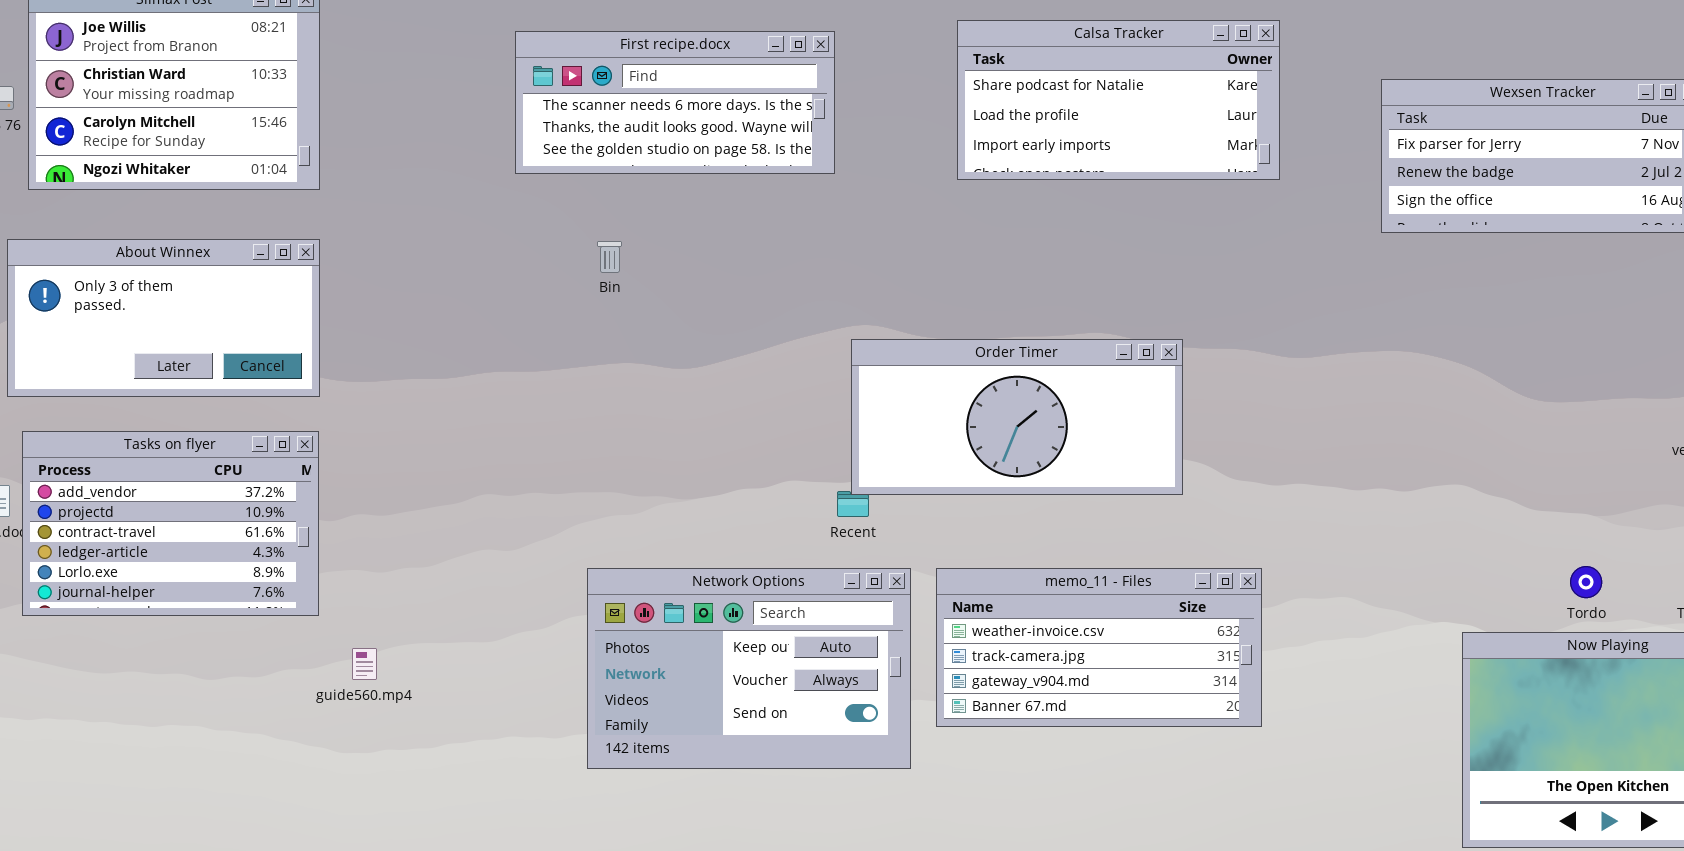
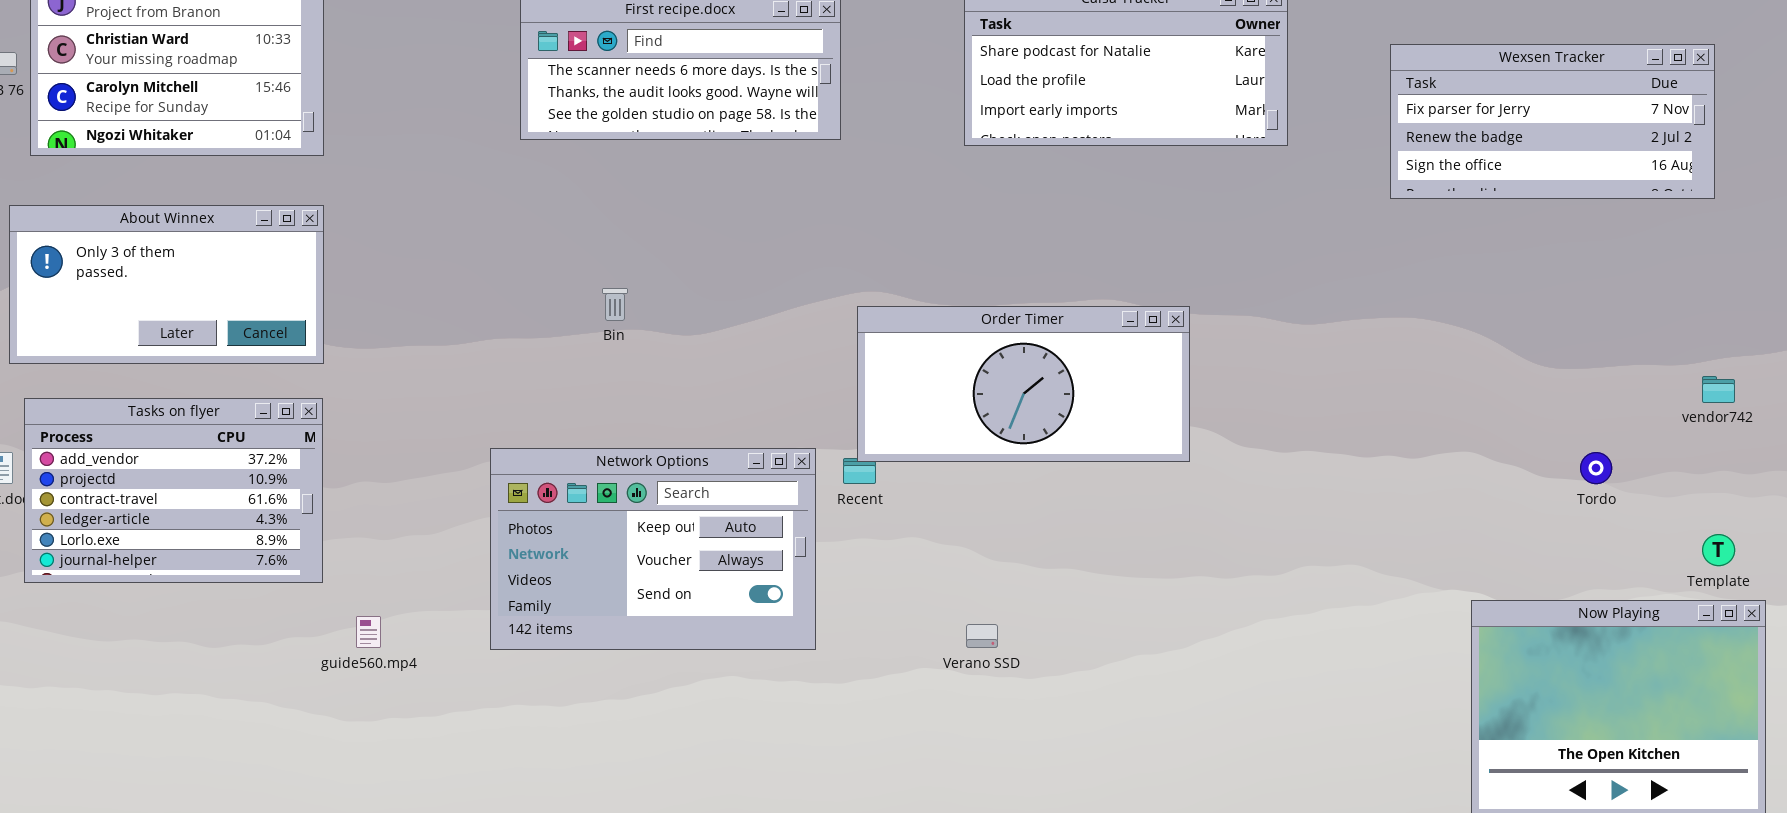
Bin: [597,241,622,273] -> [602,288,628,321], moved
Tordo: [1570,566,1602,598] -> [1580,452,1612,484], moved
Network Options: [587,568,911,769] -> [490,448,816,650], moved
memo_11 - Files: [936,568,1262,727] -> none, closed

